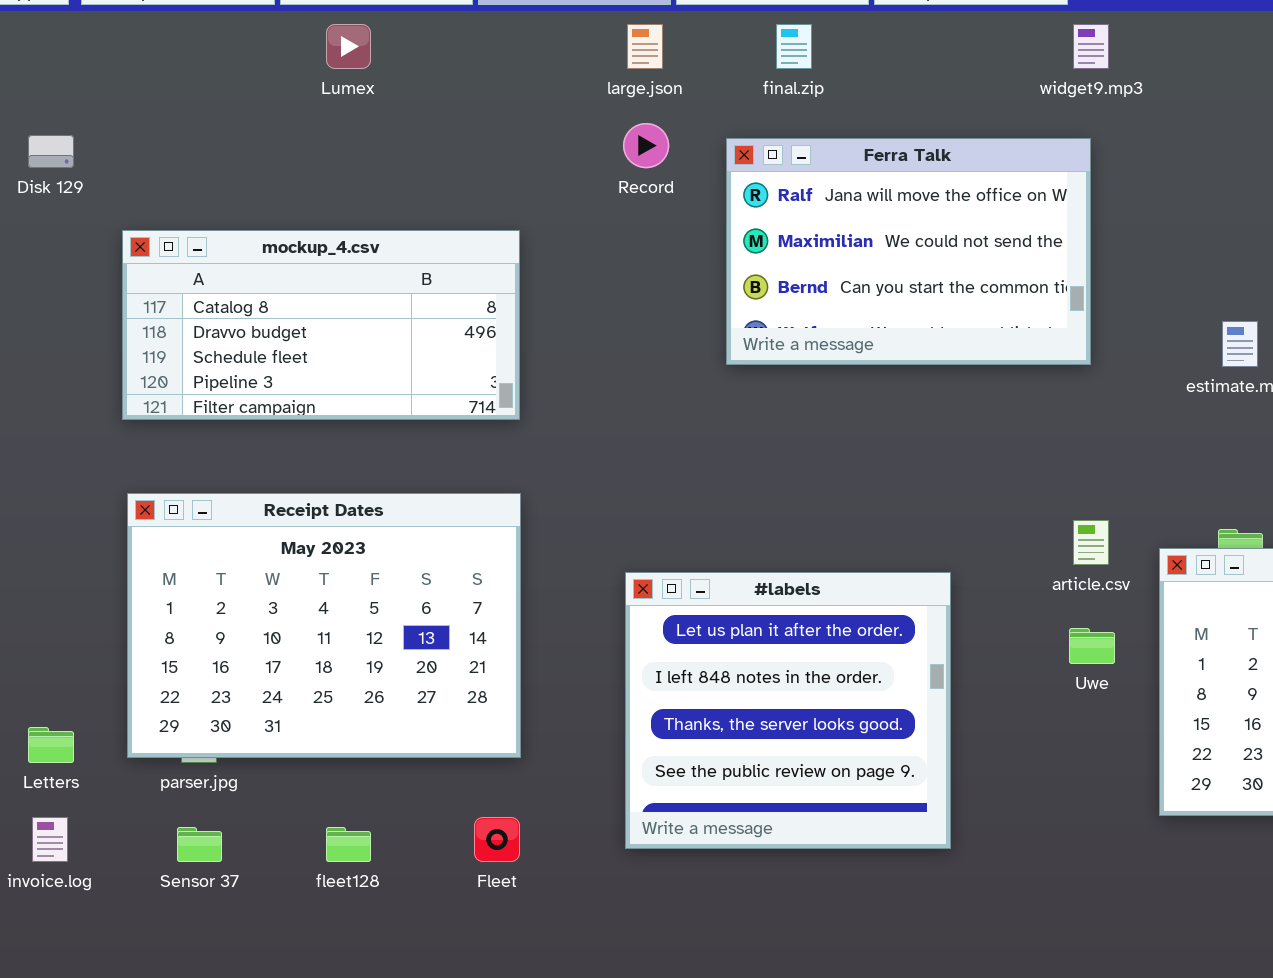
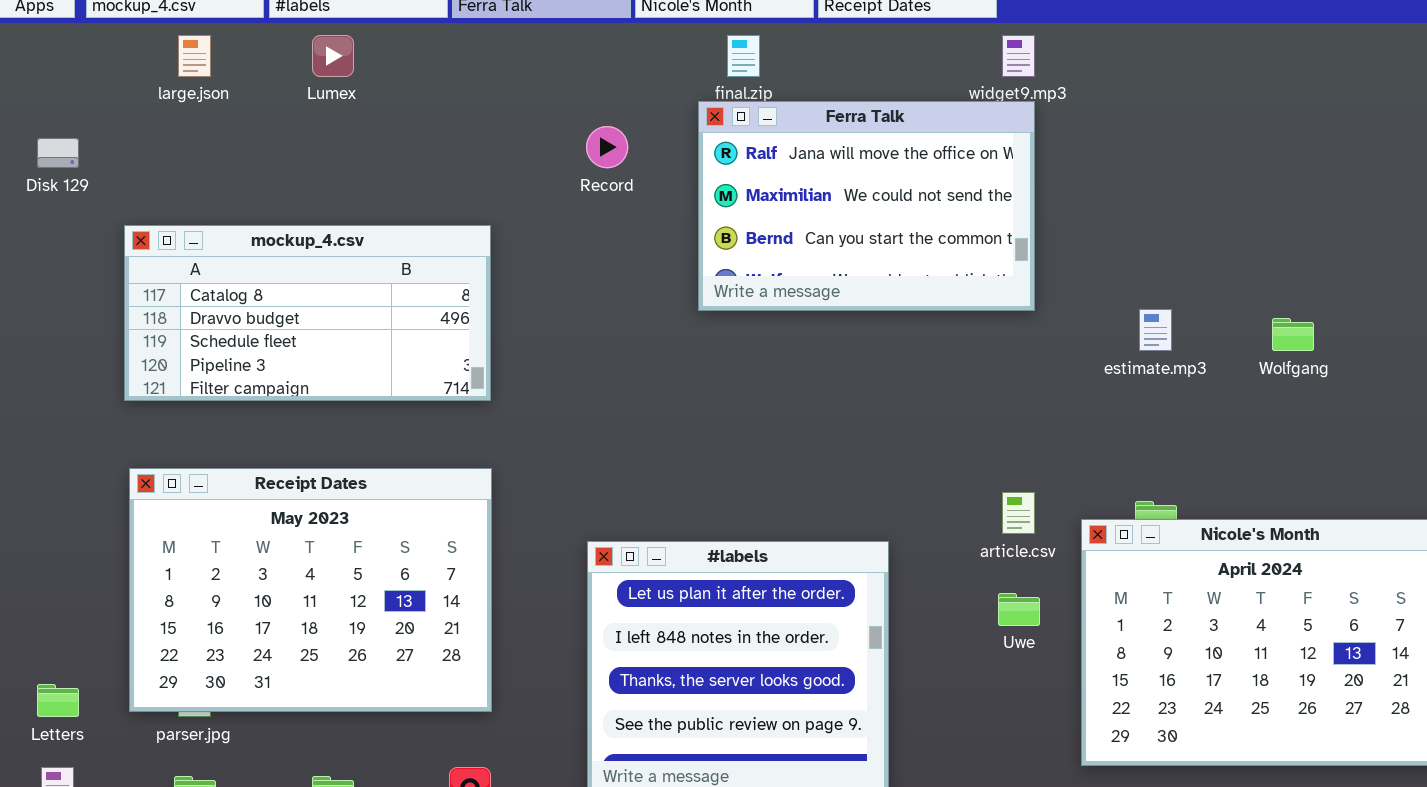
large.json: [627,24,663,69] -> [178,35,211,77], moved
Ferra Talk: [726,138,1091,365] -> [698,101,1035,311], moved

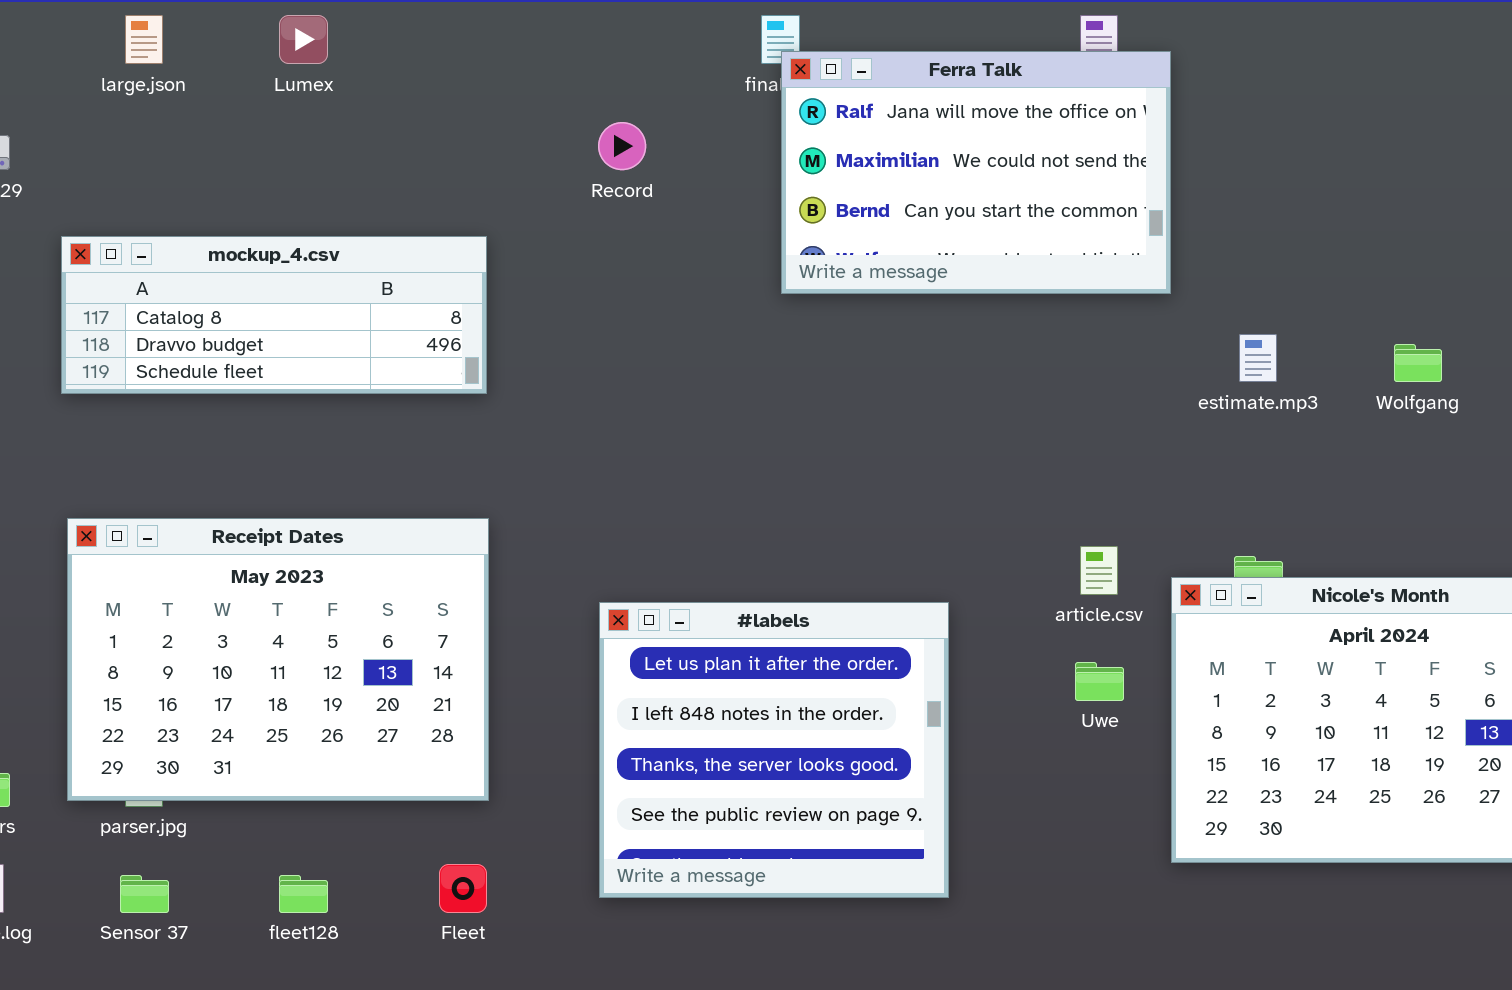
Ferra Talk: [698,101,1035,311] -> [781,51,1171,294], moved
mockup_4.csv: [124,225,491,401] -> [61,236,487,394], resized

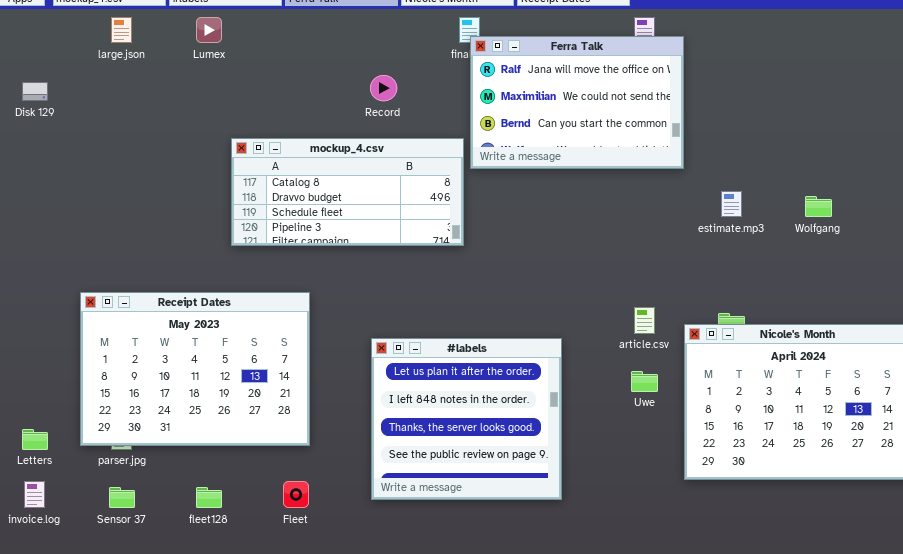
mockup_4.csv: [61,236,487,394] -> [231,138,464,246], moved, resized

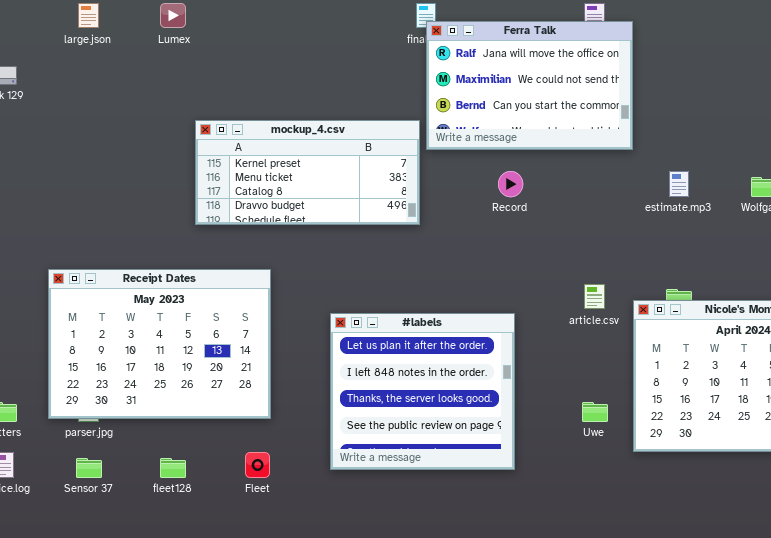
Record: [370,75,397,101] -> [498,171,523,197], moved
mockup_4.csv: [231,138,464,246] -> [195,120,420,225], scrolled up 2 rows
Uwe: [631,371,658,392] -> [582,402,608,422], moved

